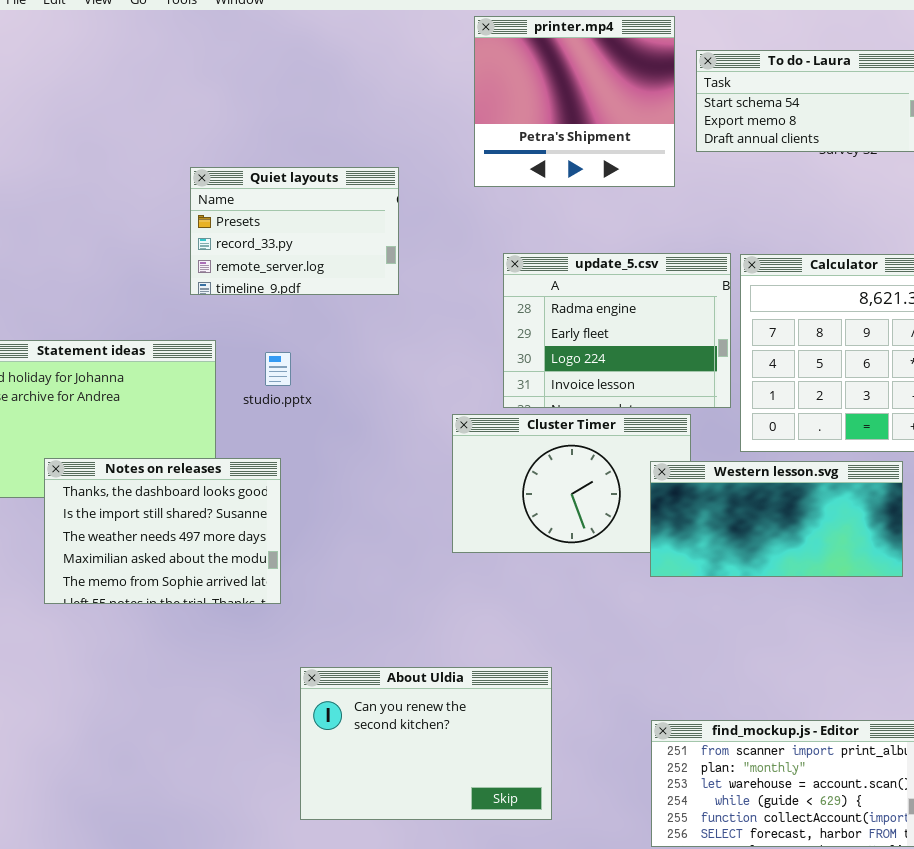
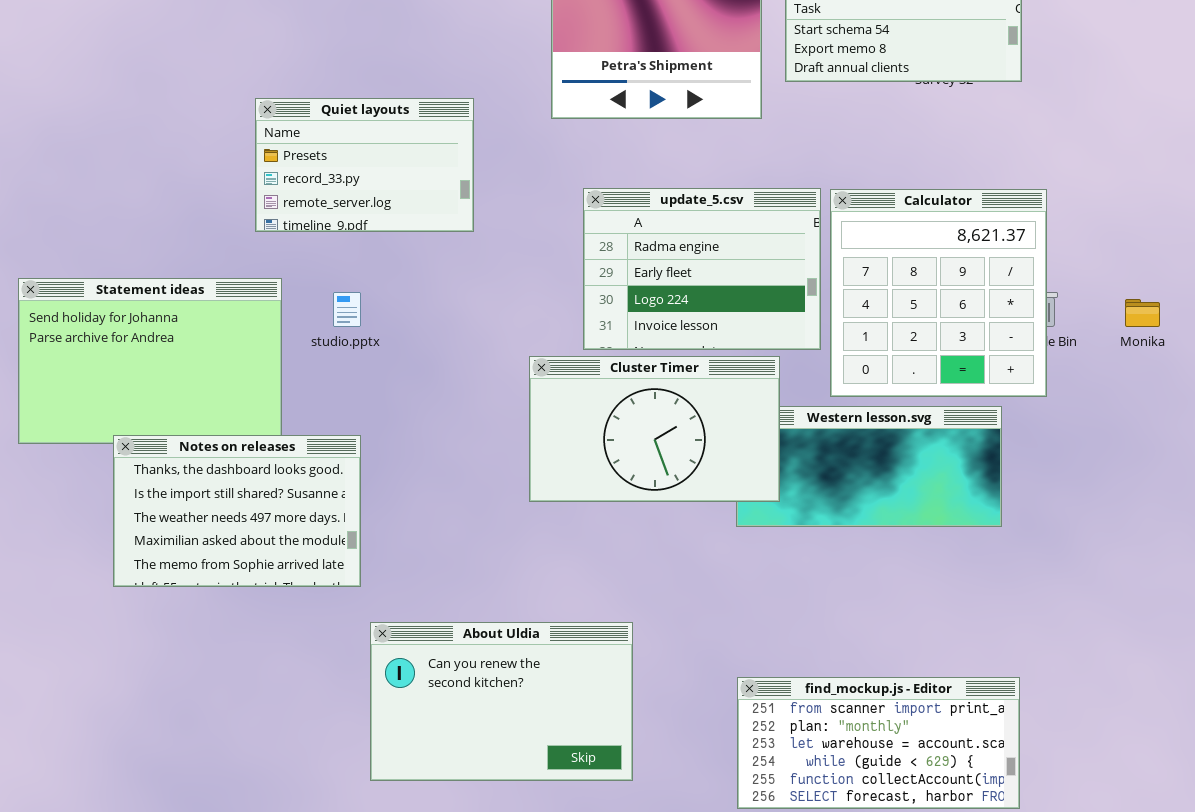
Cluster Timer: [452,414,691,553] -> [529,356,780,502], raised
Notes on releases: [44,458,281,604] -> [113,435,361,587], moved

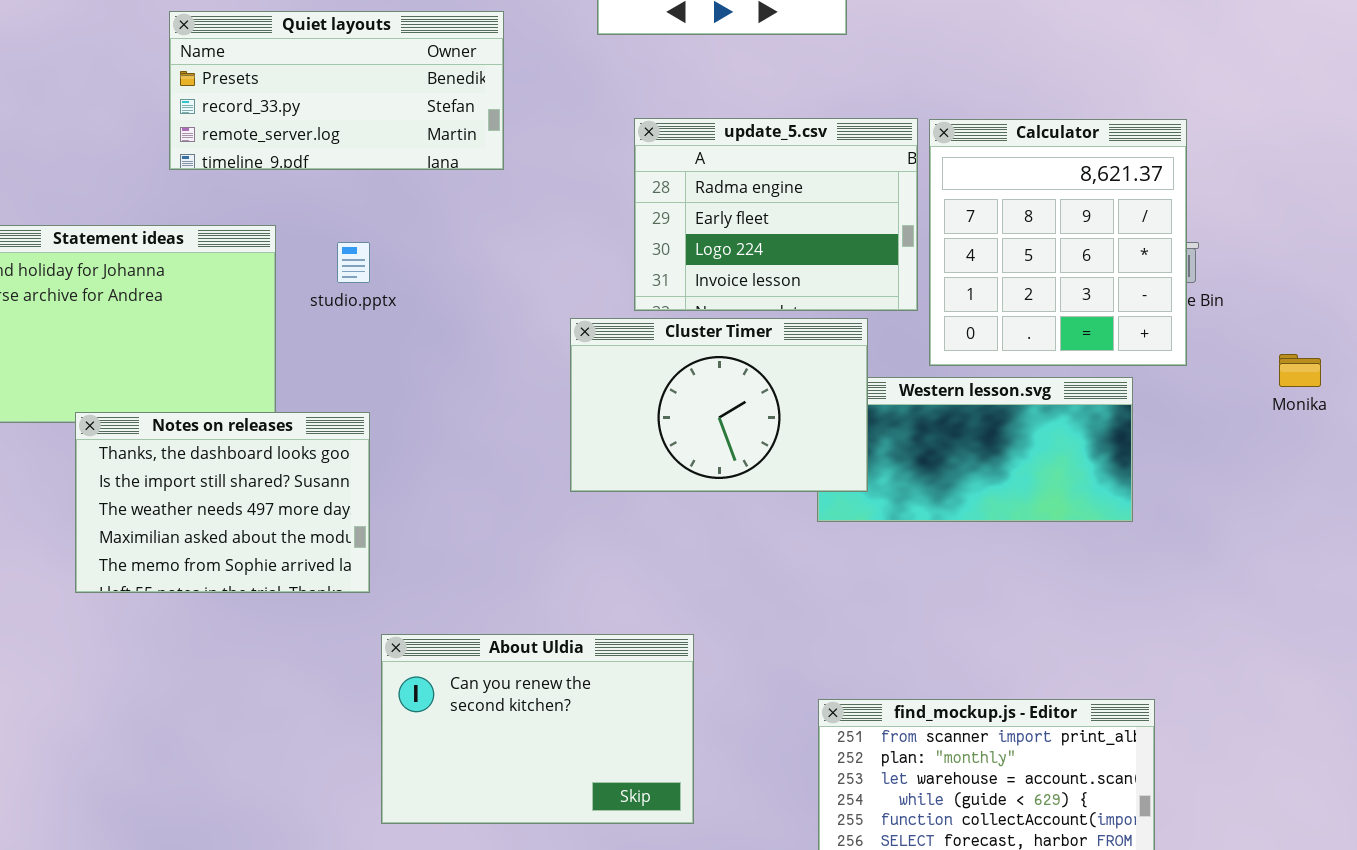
Quiet layouts: [255,98,474,232] -> [169,11,504,170], resized
Monika: [1125,299,1160,327] -> [1279,354,1321,387], moved

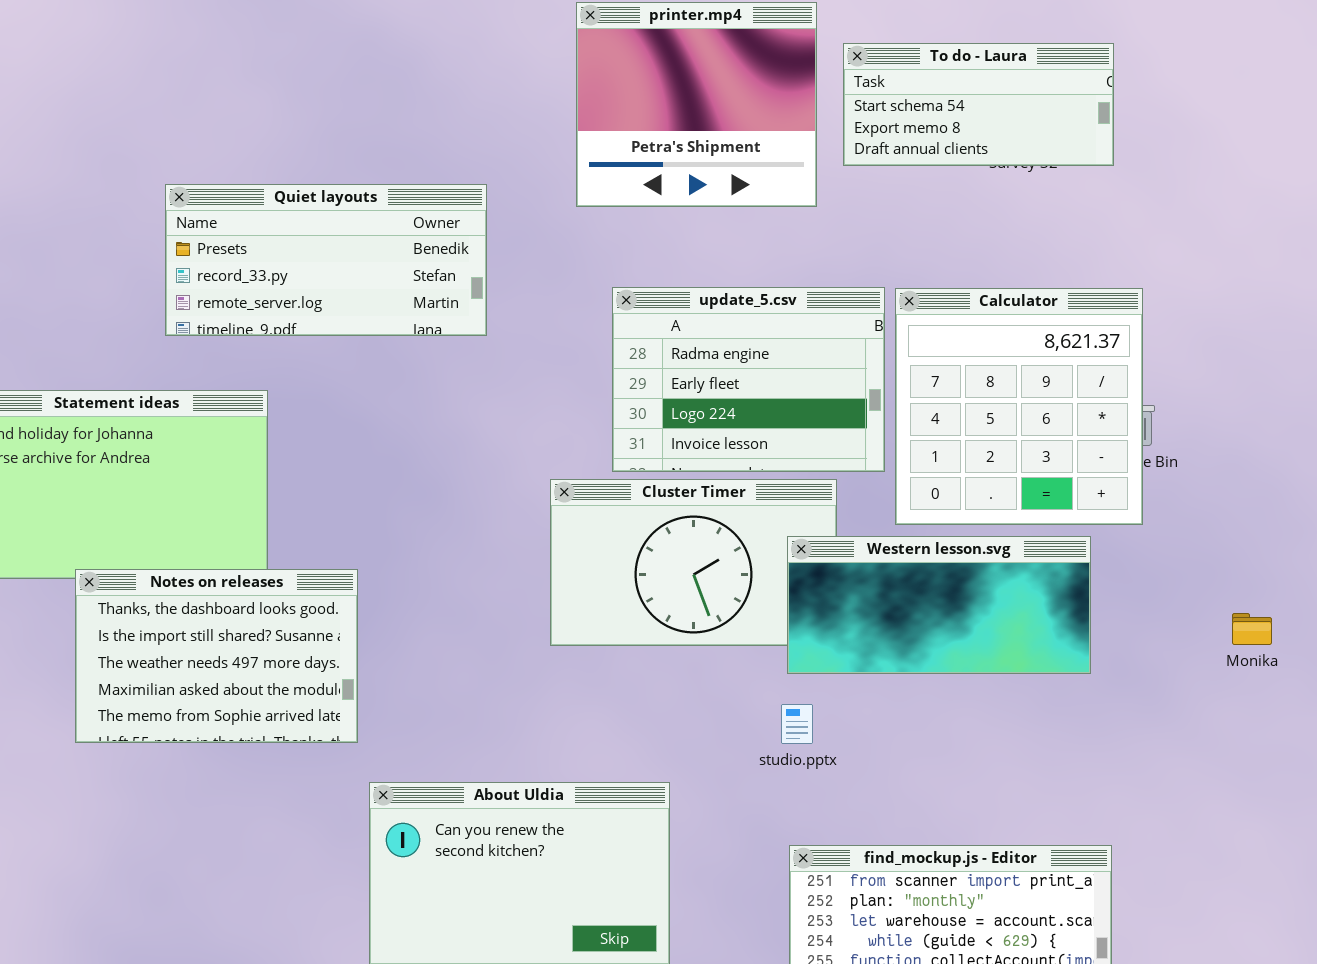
studio.pptx: [337,242,370,283] -> [781,704,813,744], moved
Monika: [1279,354,1321,387] -> [1232,613,1272,645], moved
Western lesson.svg: [817,377,1133,522] -> [787,536,1091,674], raised

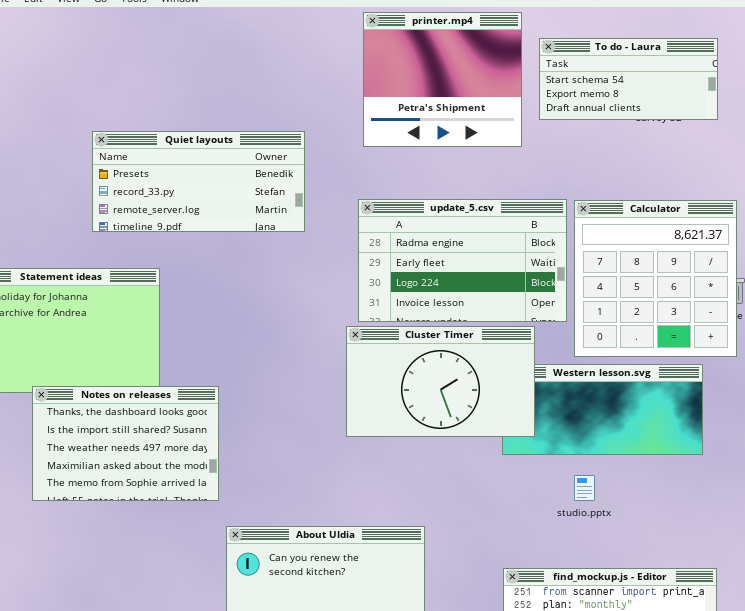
update_5.csv: [612,287,885,472] -> [358,199,567,322], resized
Cluster Timer: [550,479,837,646] -> [346,326,535,437], raised
studio.pptx: [781,704,813,744] -> [574,475,595,501], moved

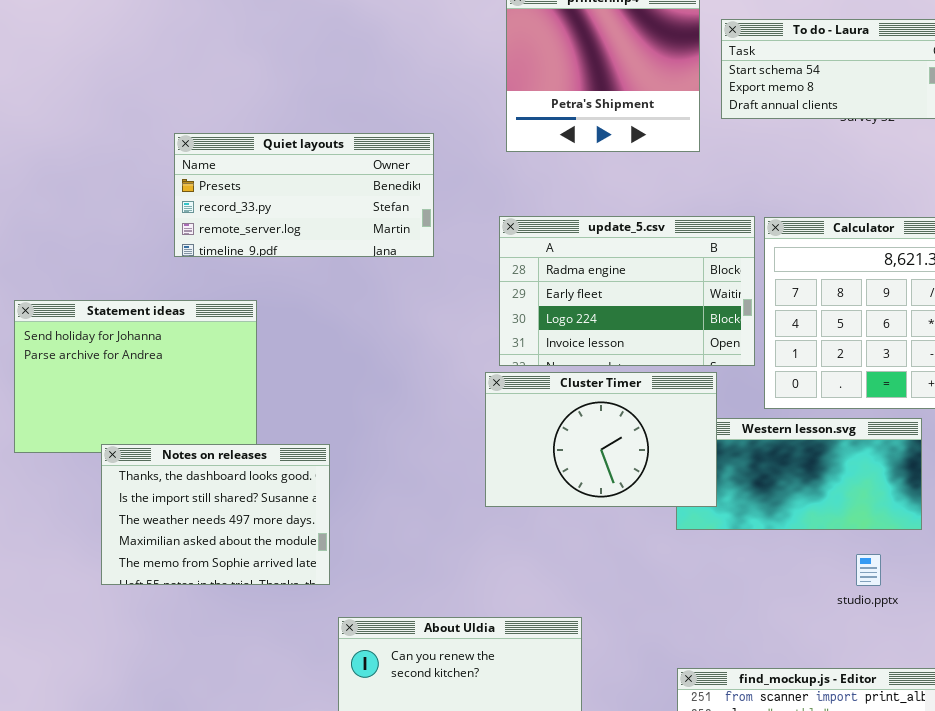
studio.pptx: [574,475,595,501] -> [856,554,881,586], moved

